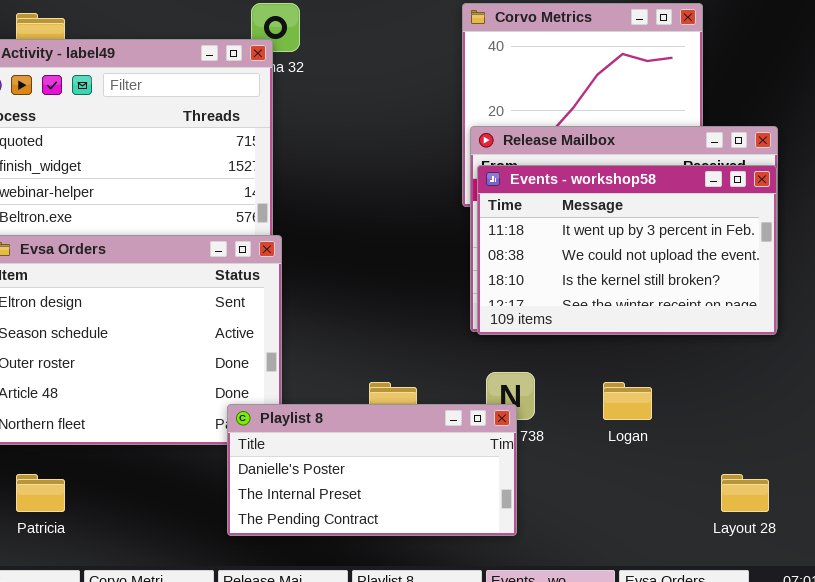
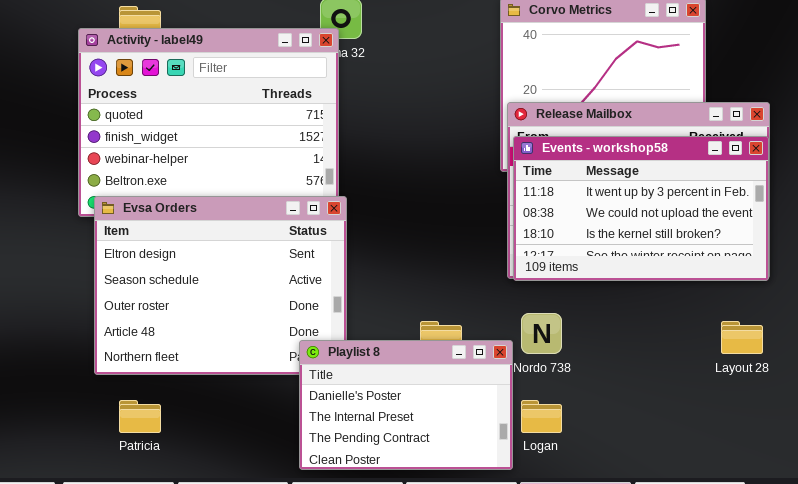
Logan: [603,382,652,420] -> [521,400,562,433], moved
Playlist 8: [227,404,517,536] -> [299,340,513,470], resized
Layout 28: [721,474,769,512] -> [721,321,763,354], moved

